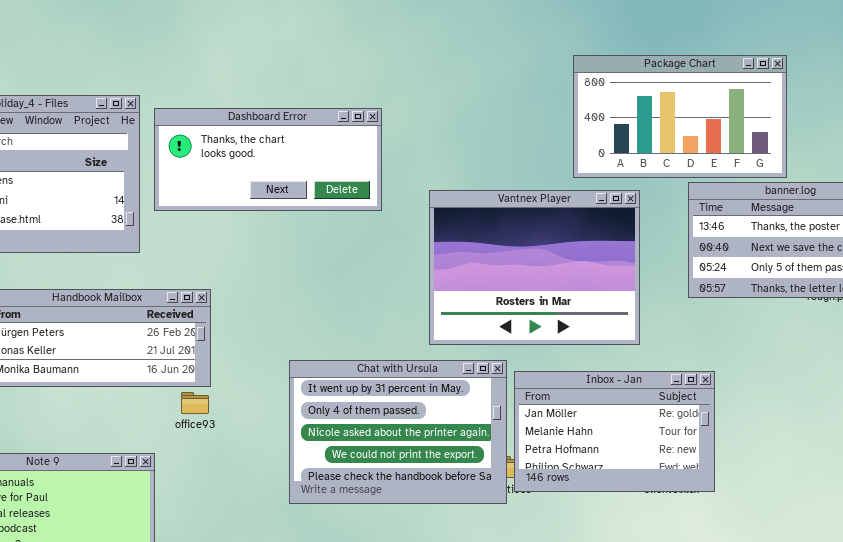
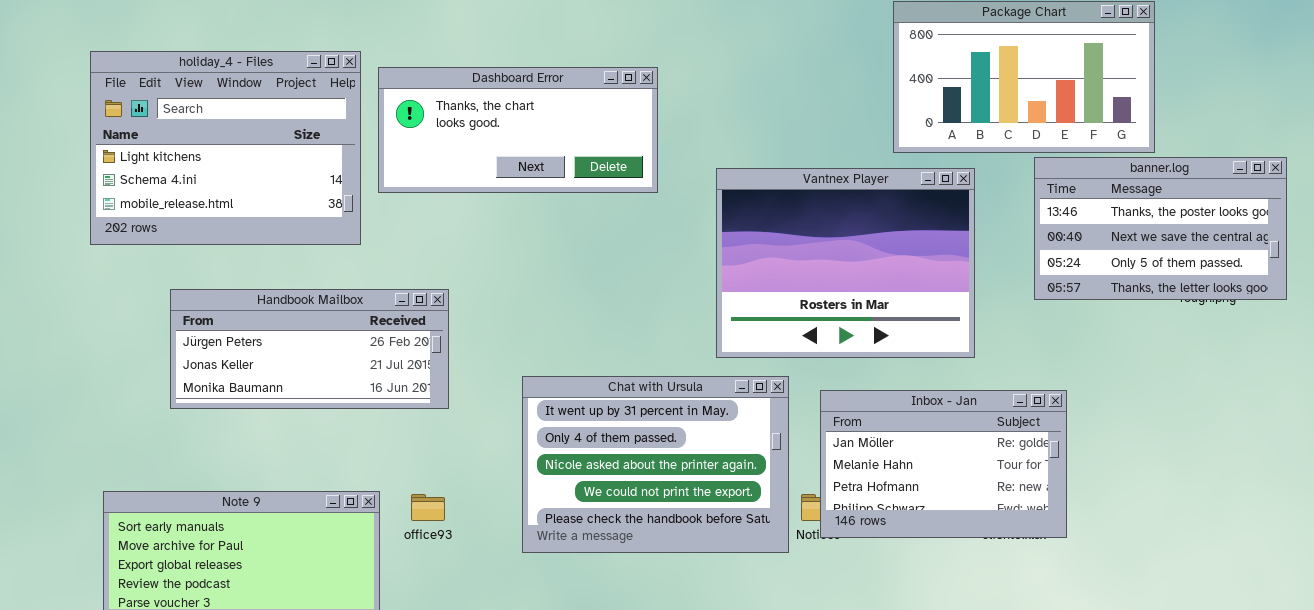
Chat with Ursula: [289,360,507,504] -> [522,376,789,553], moved
office93: [181,392,209,414] -> [411,494,445,521], moved

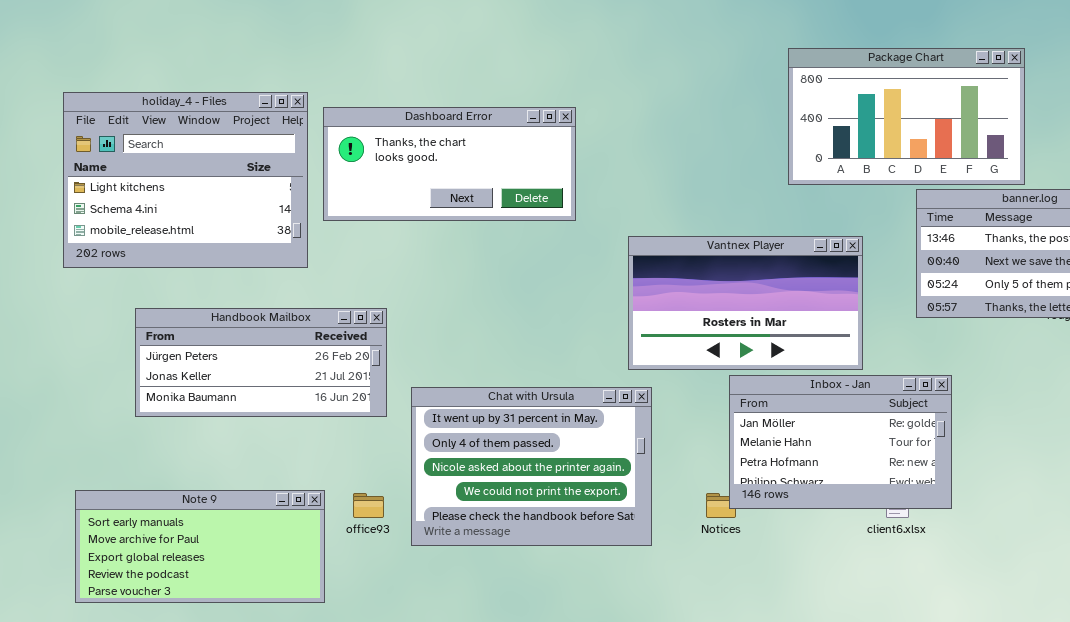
Vantnex Player: [716,168,975,358] -> [628,236,863,370], resized
Chat with Ursula: [522,376,789,553] -> [411,387,652,546], moved
Inbox - Jan: [820,390,1067,538] -> [729,375,952,509], moved

